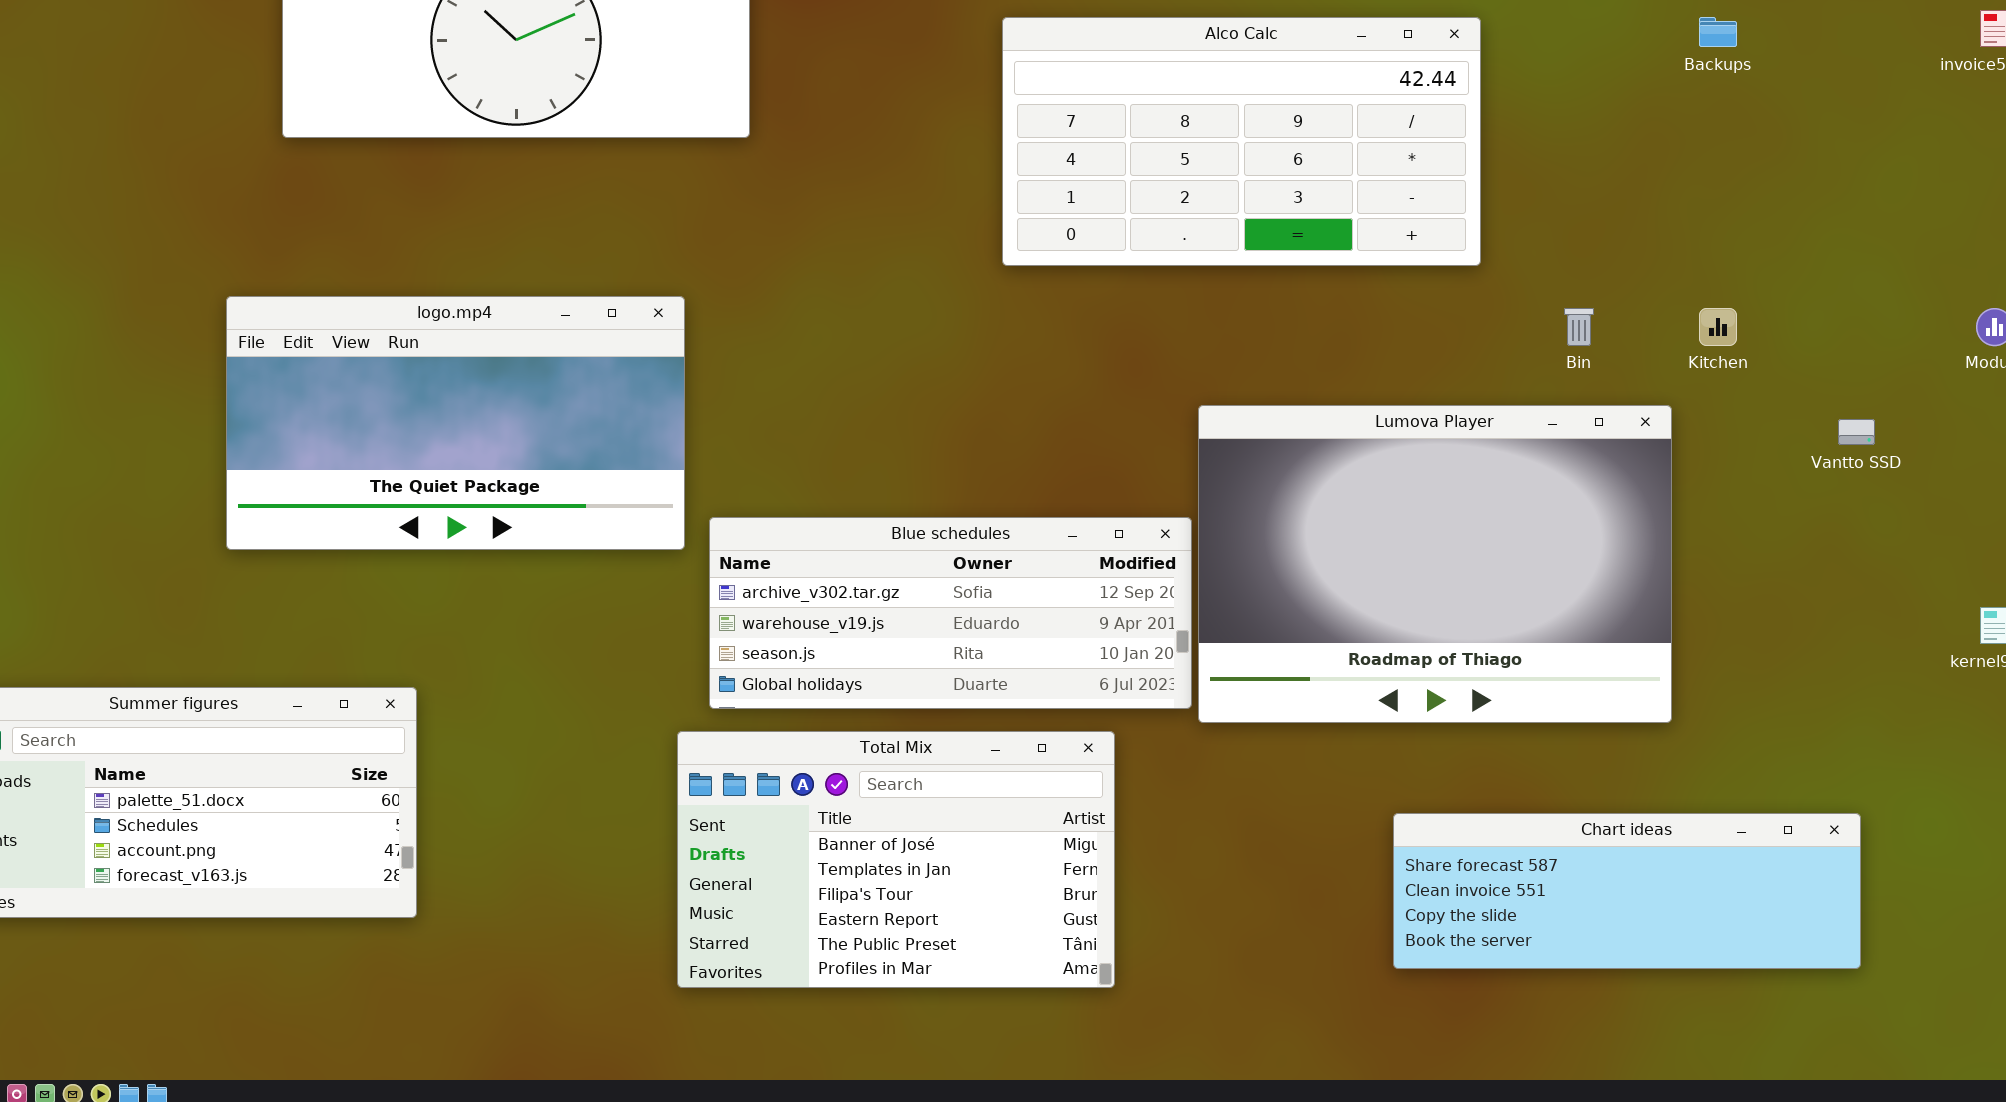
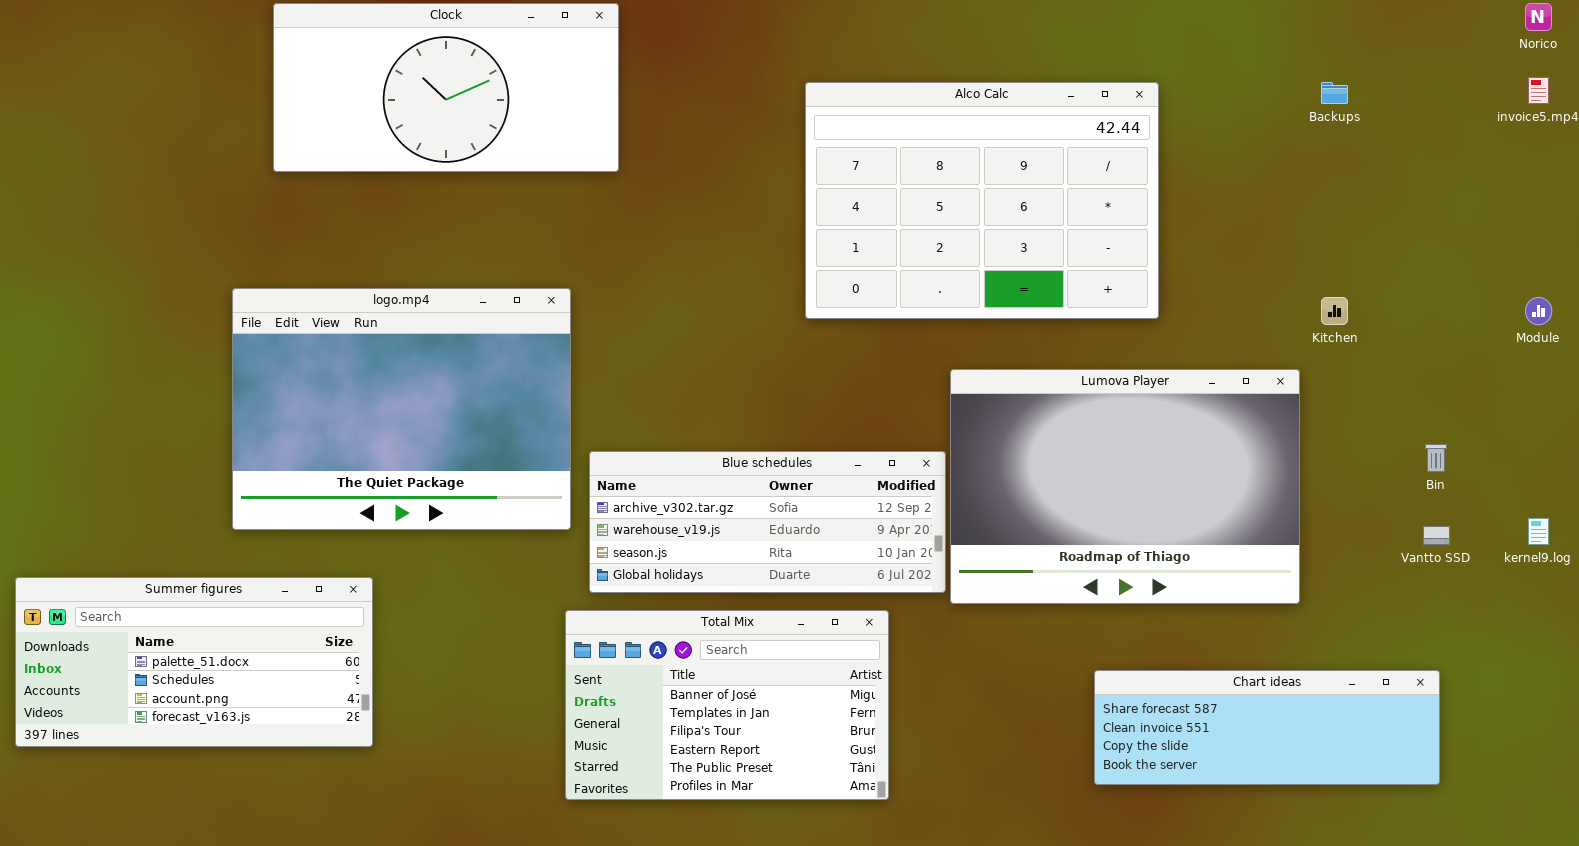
Alco Calc: [1002,17,1481,266] -> [805,82,1159,319], resized
logo.mp4: [226,296,685,550] -> [232,288,571,530], resized
Bin: [1564,308,1594,346] -> [1425,444,1447,472], moved
Vantto SSD: [1838,419,1875,445] -> [1423,526,1450,545], moved

